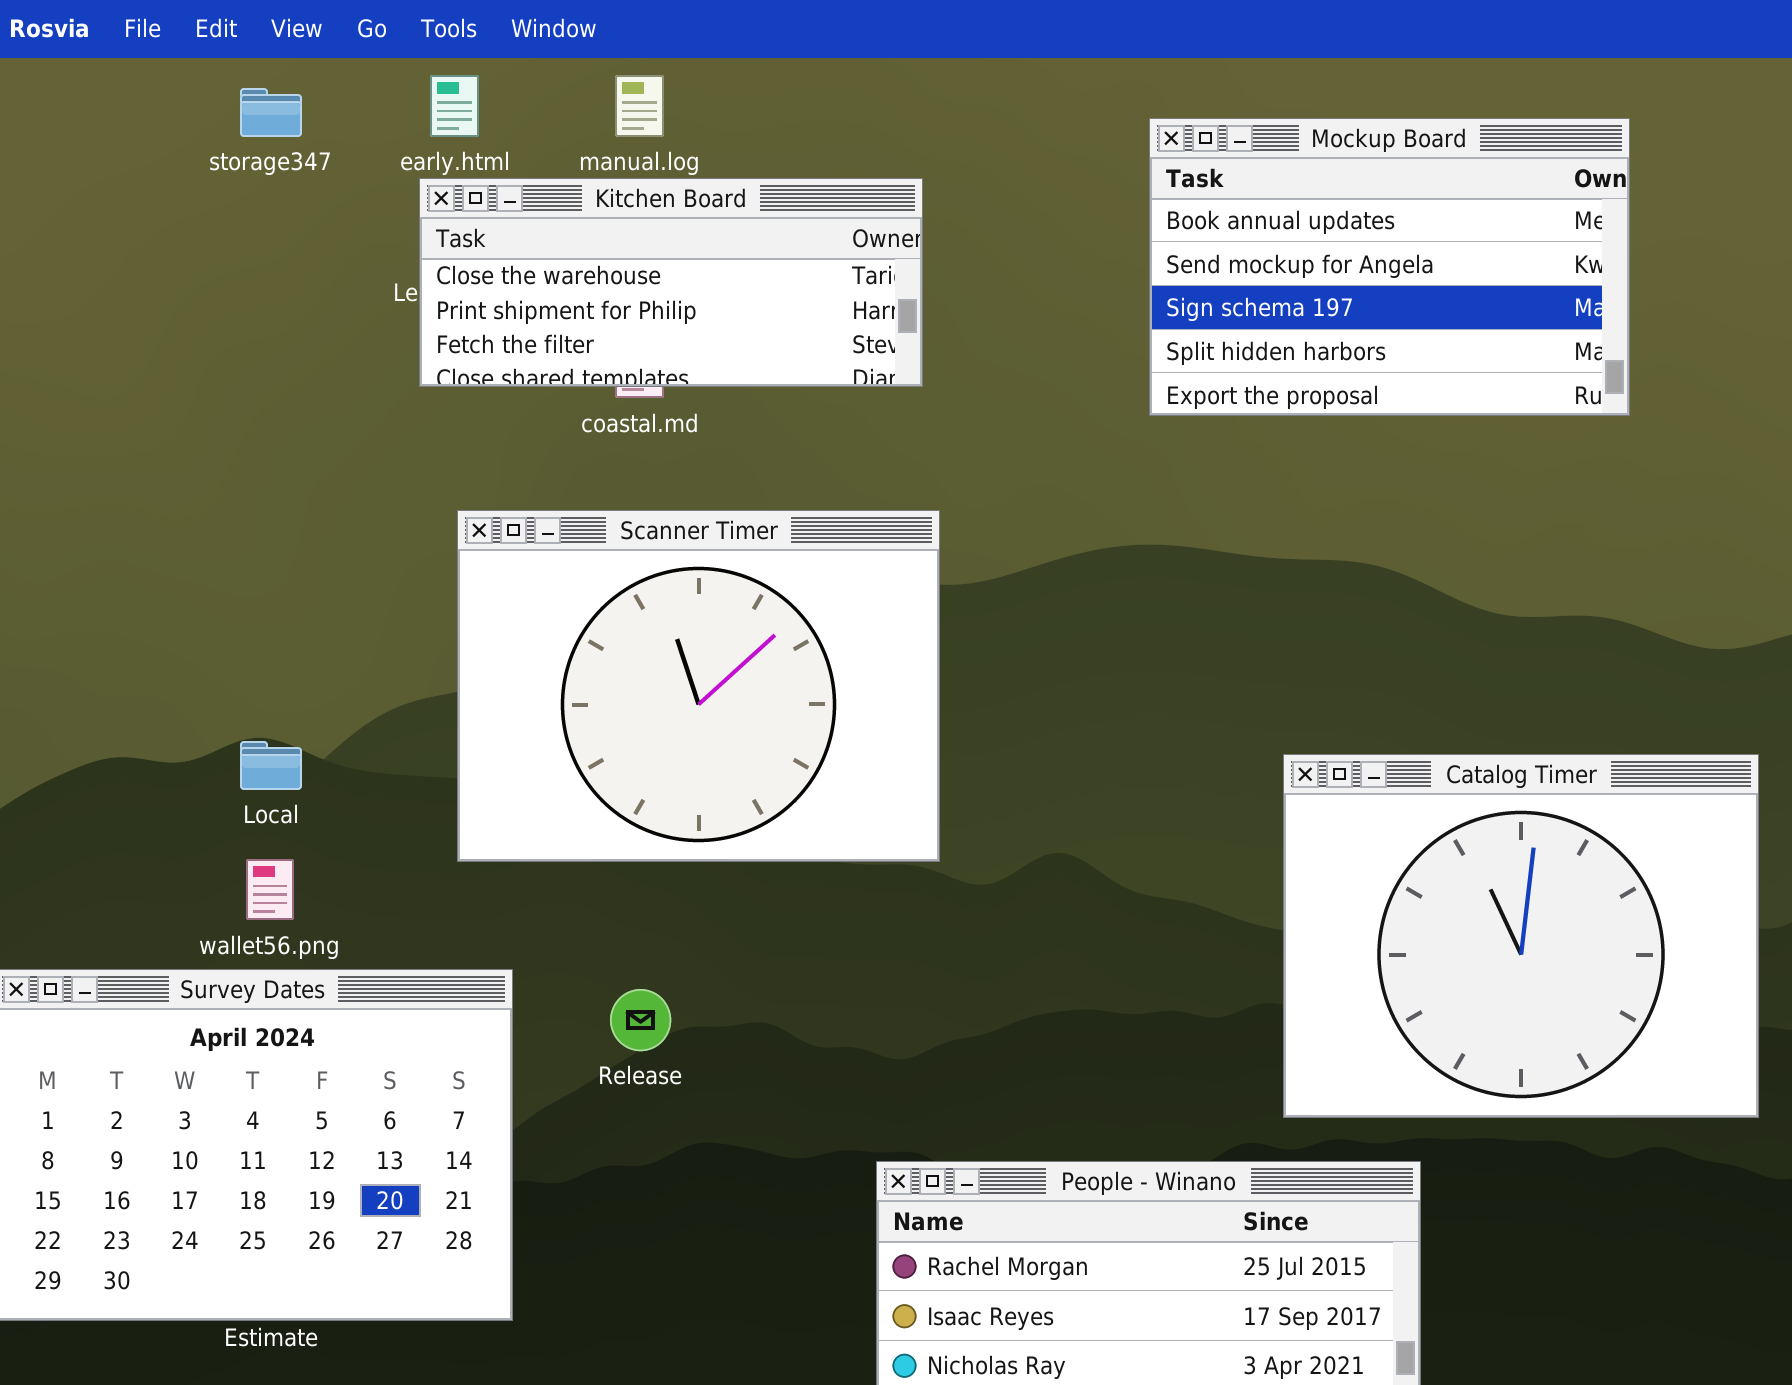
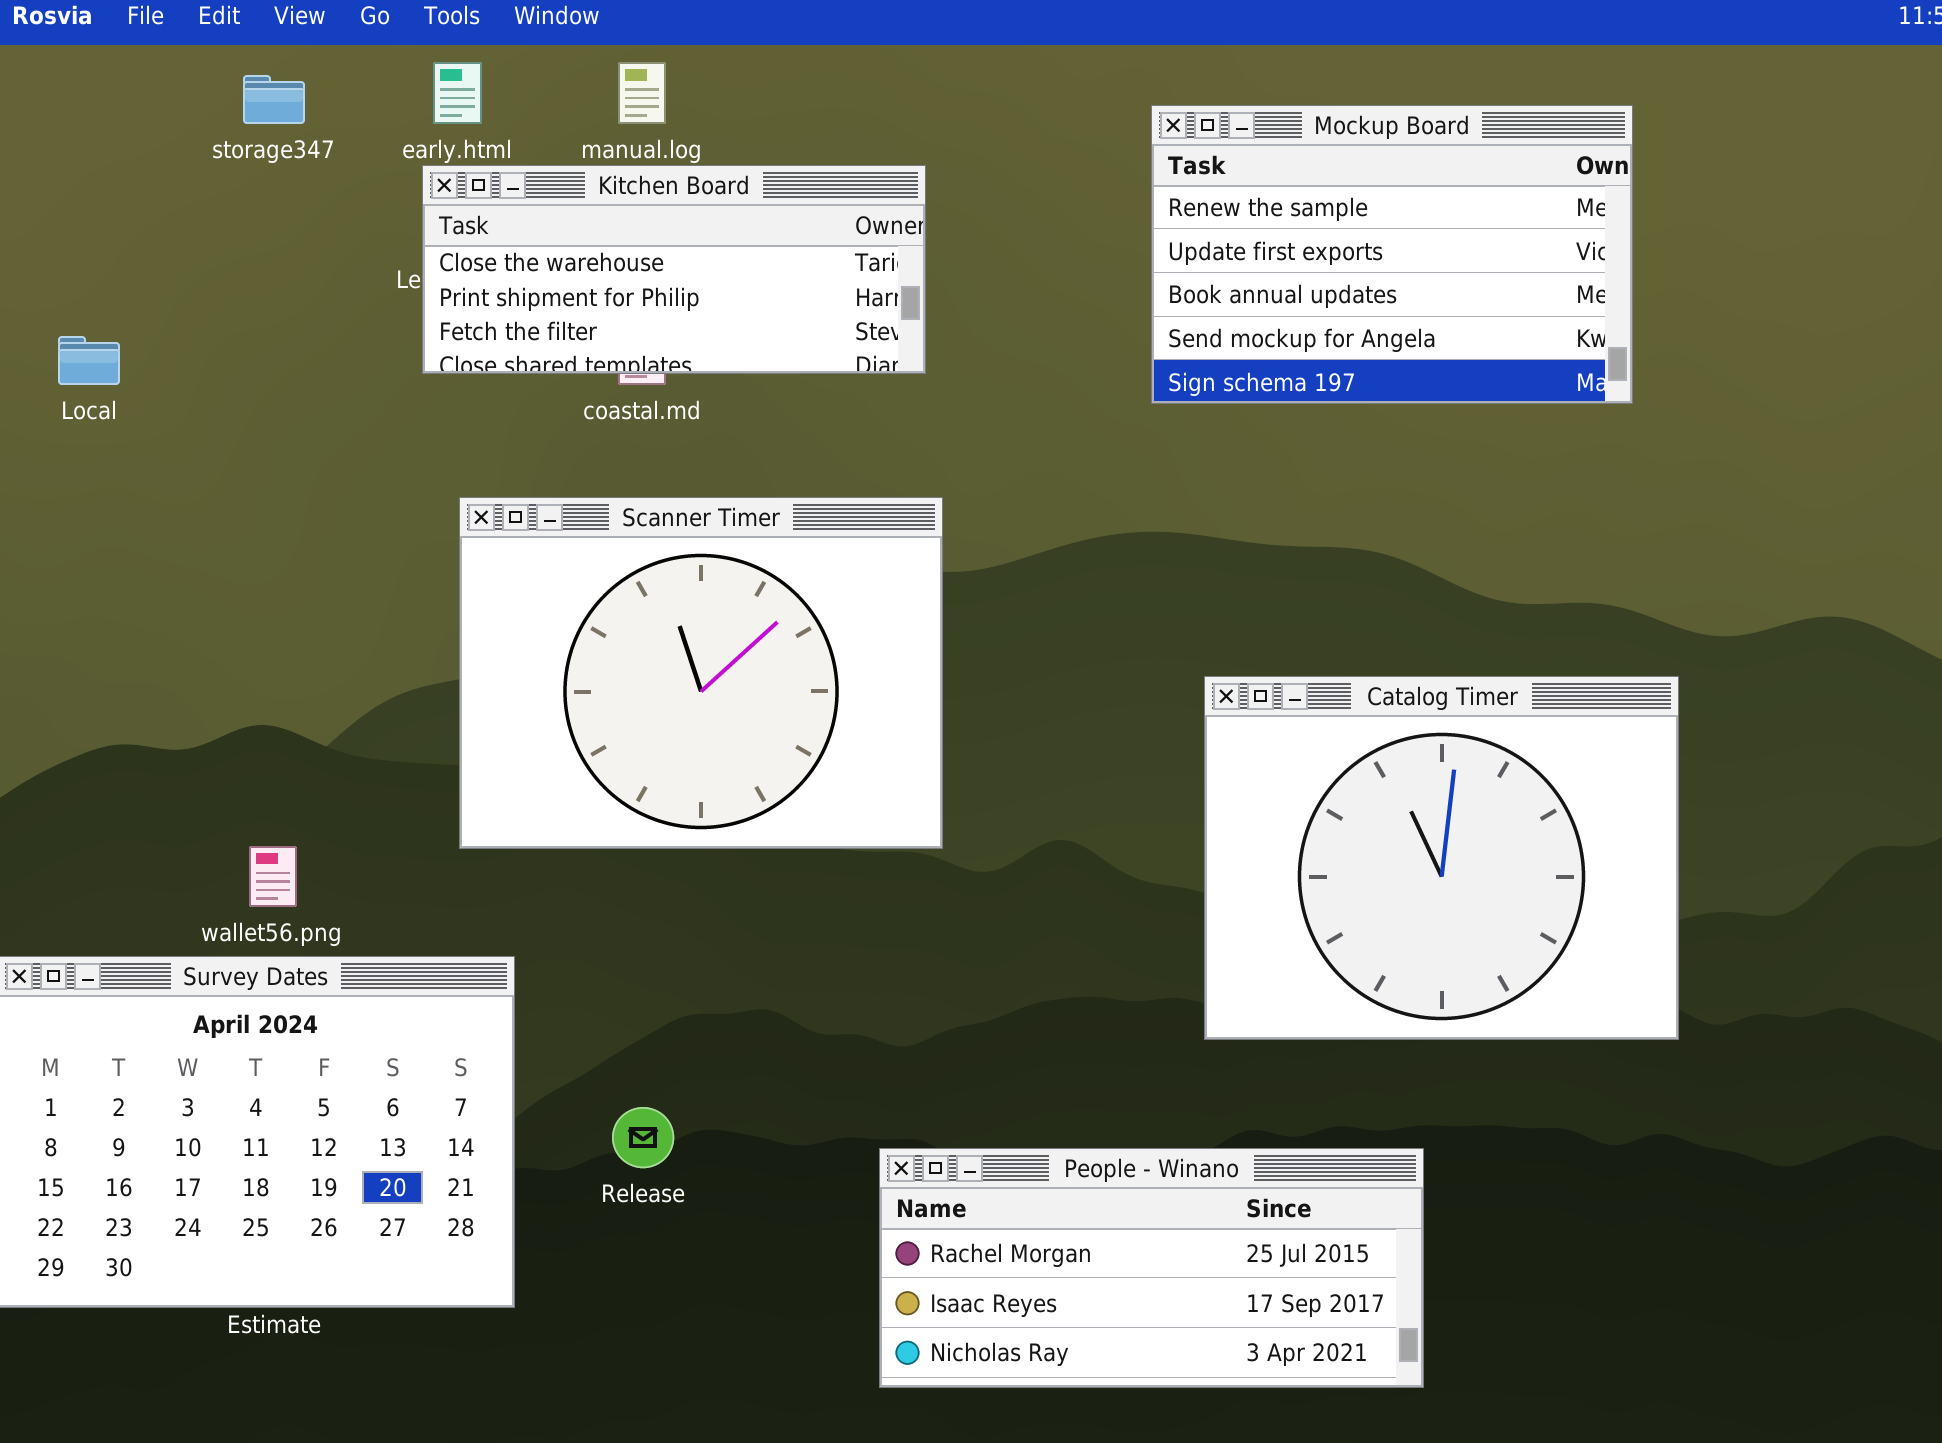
Mockup Board: [1149,118,1630,416] -> [1151,105,1633,404], scrolled up 2 rows
Local: [240,741,302,790] -> [58,336,120,385], moved
Catalog Timer: [1283,754,1759,1118] -> [1204,676,1679,1040], moved
Release: [610,989,671,1051] -> [612,1107,674,1168], moved

